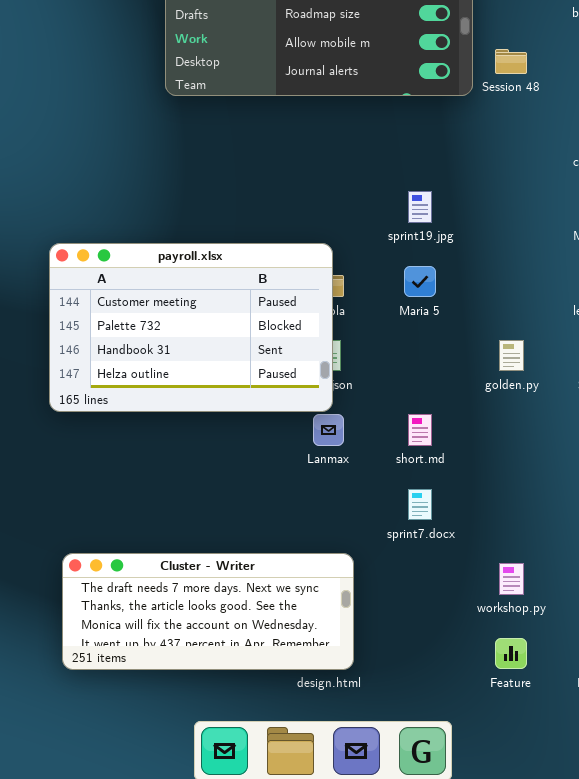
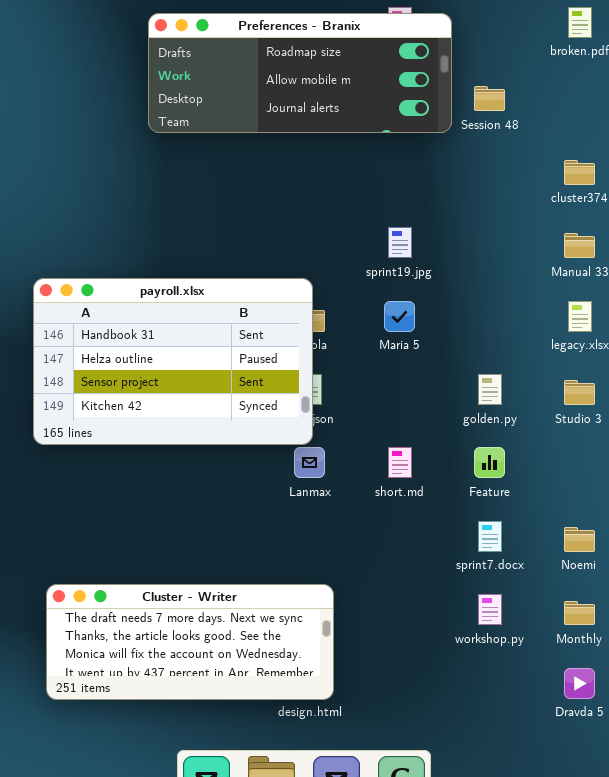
payroll.xlsx: [49,243,333,412] -> [33,278,313,445], scrolled down 2 rows
sprint7.docx: [408,489,432,520] -> [478,521,502,552], moved
Feature: [495,638,527,669] -> [474,447,505,478], moved

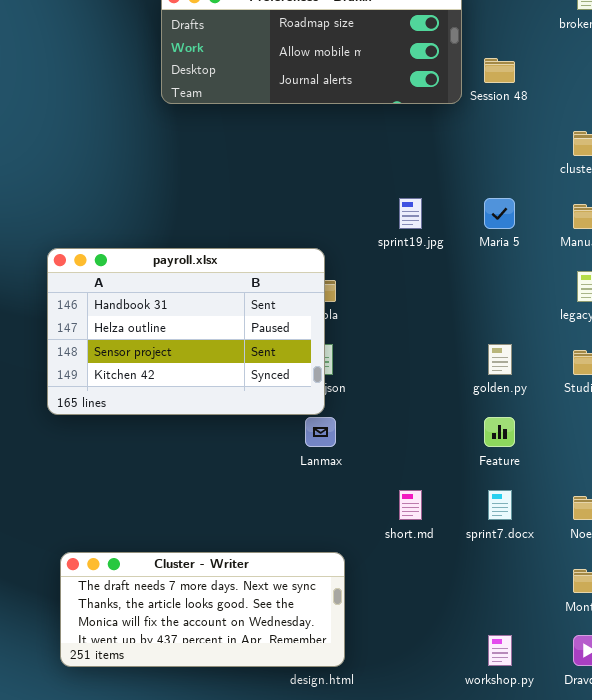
Maria 5: [384,301,415,332] -> [484,198,515,229], moved
short.md: [388,447,412,478] -> [399,490,422,520], moved
workshop.py: [478,594,502,625] -> [488,635,512,666], moved

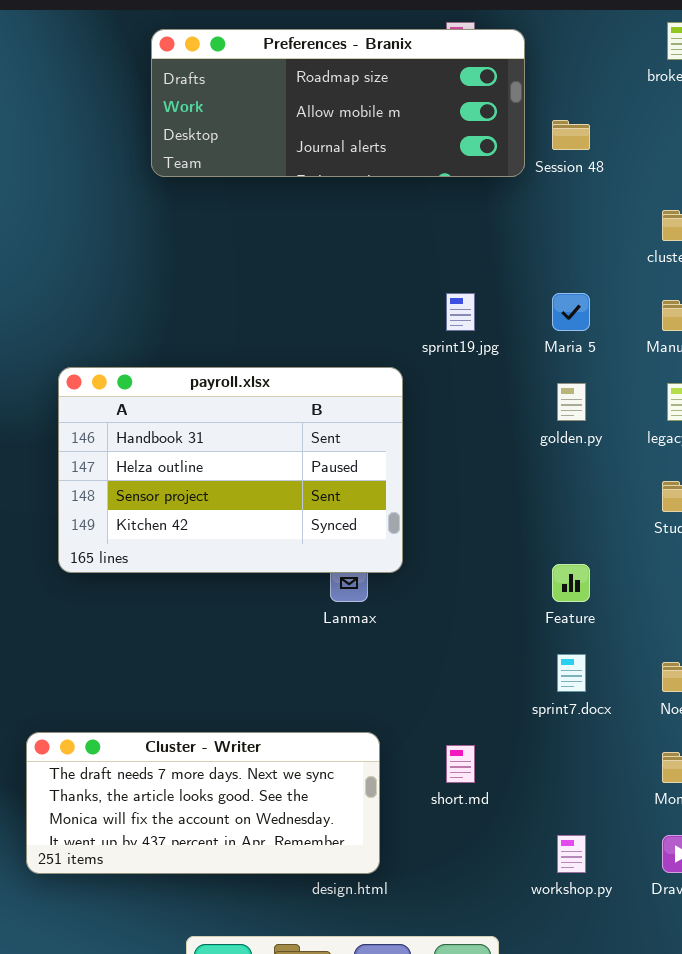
payroll.xlsx: [47,248,325,415] -> [58,367,403,573], moved
golden.py: [488,344,512,375] -> [557,383,586,421], moved
short.md: [399,490,422,520] -> [446,745,475,783], moved

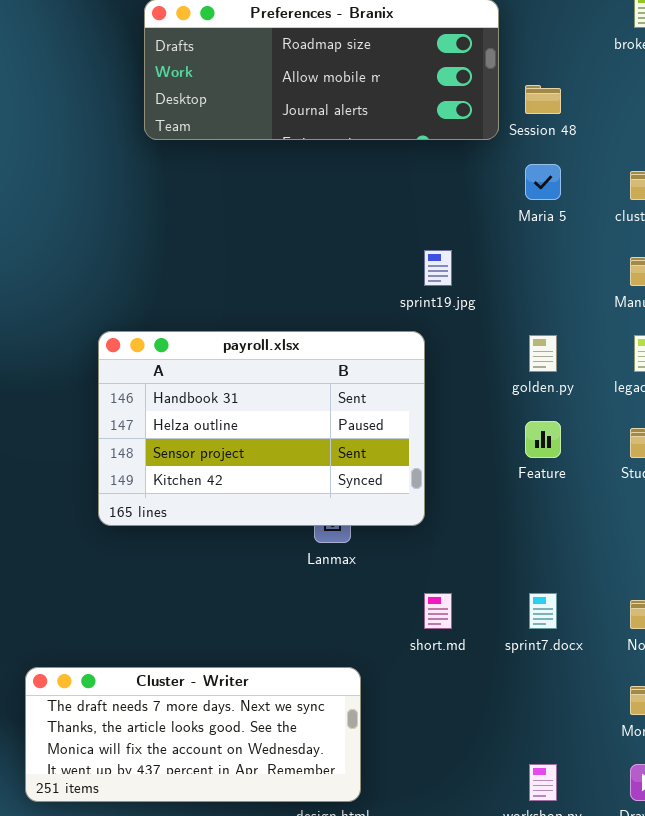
Maria 5: [552,293,590,331] -> [525,164,561,200], moved
payroll.xlsx: [58,367,403,573] -> [98,331,425,526], moved
Feature: [552,564,590,602] -> [525,421,561,458], moved
short.md: [446,745,475,783] -> [424,593,452,629], moved

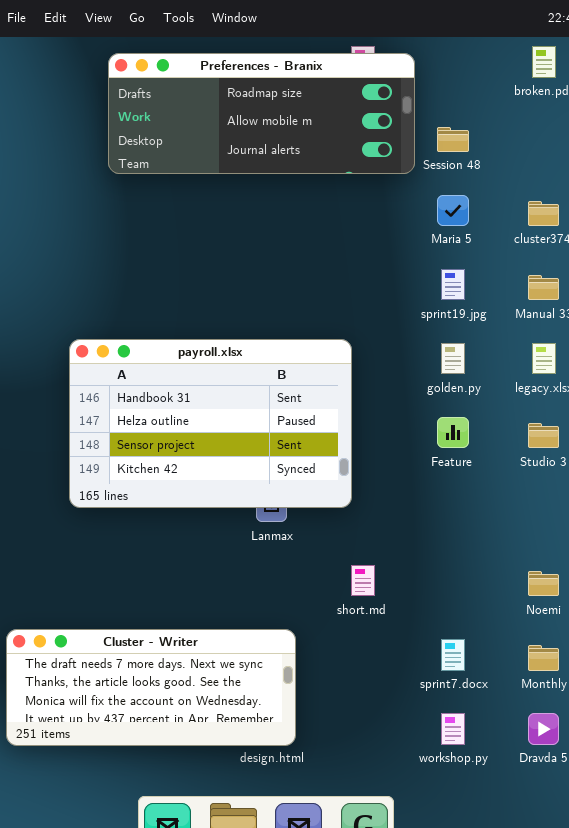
sprint19.jpg: [424,250,452,286] -> [441,269,465,300], moved
sprint7.docx: [529,593,557,629] -> [441,639,465,671], moved

